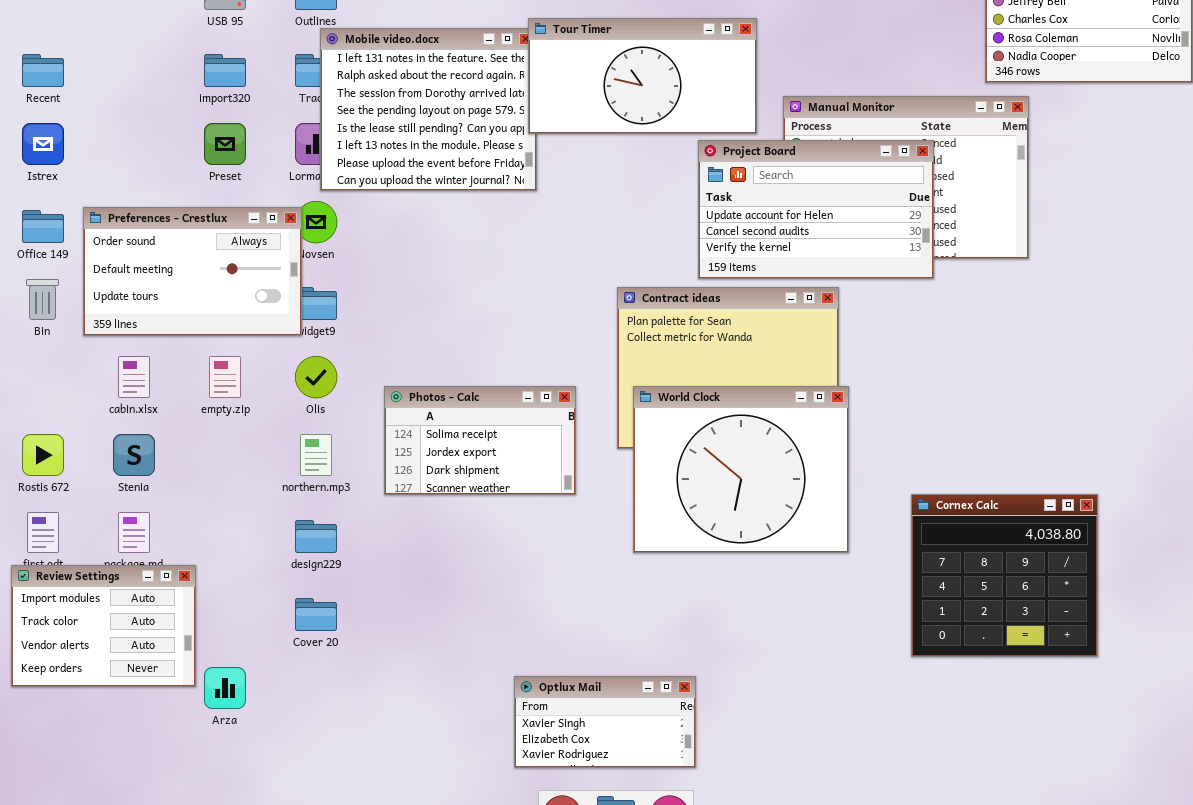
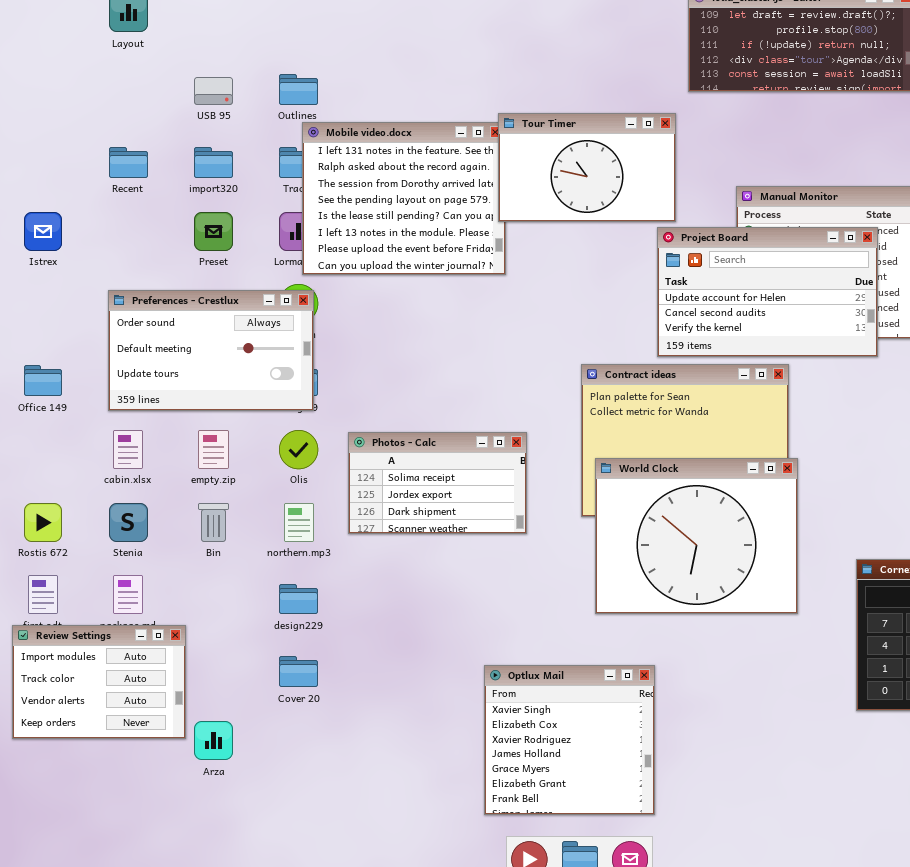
Tour Timer: [528,18,757,134] -> [498,113,676,222], resized
Recent: [22,54,64,87] -> [109,147,148,178], moved
Preferences - Crestlux: [83,207,302,336] -> [108,290,314,411], moved
Office 149: [22,210,64,243] -> [24,365,62,396], moved
Bin: [26,279,59,320] -> [198,503,229,542], moved
Photos - Calc: [384,386,576,495] -> [348,432,527,534], moved
Optlux Mail: [514,676,696,768] -> [484,665,655,815], resized

